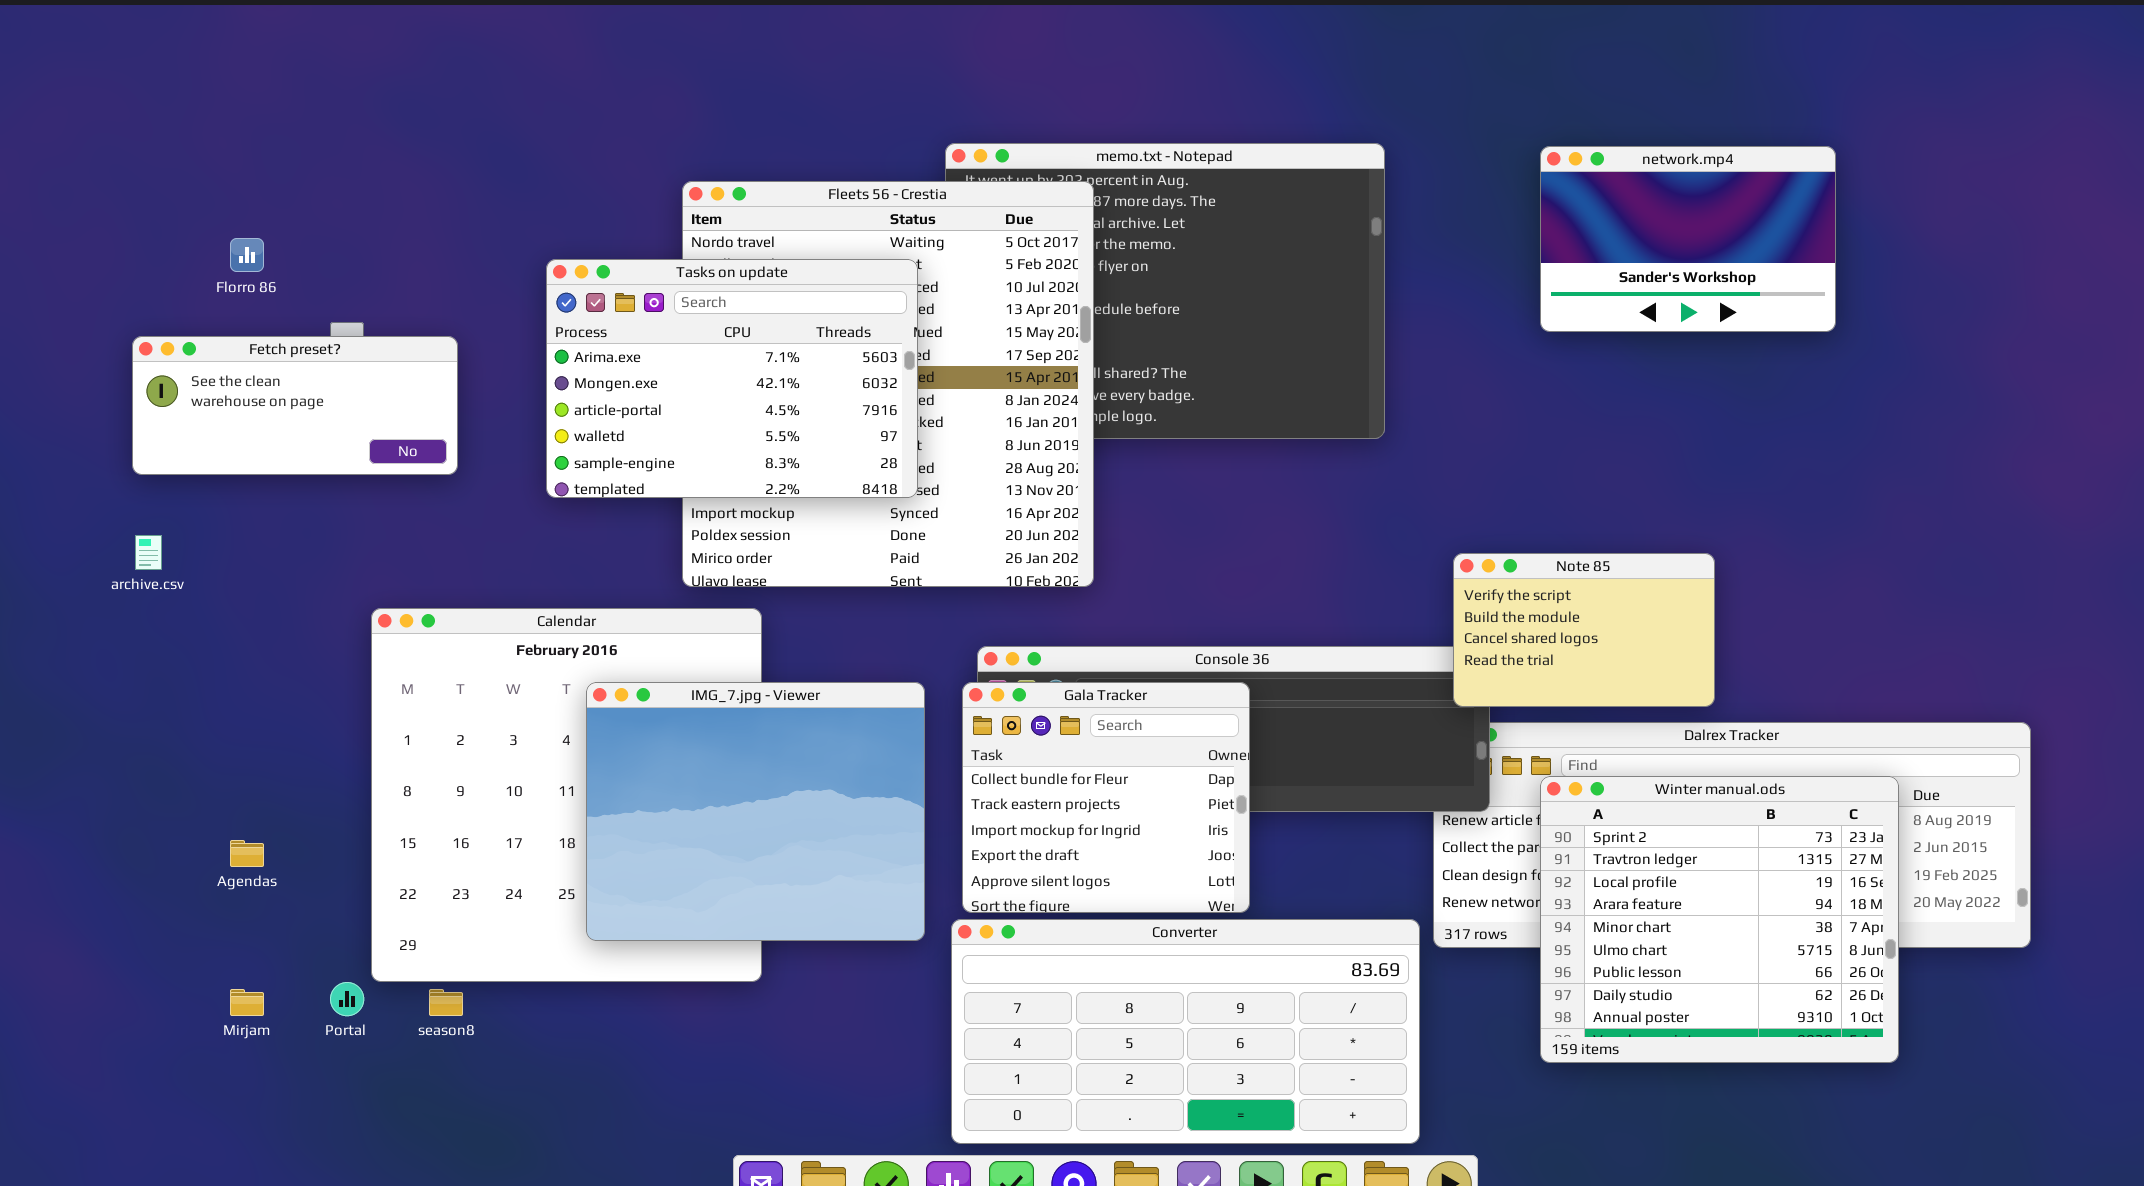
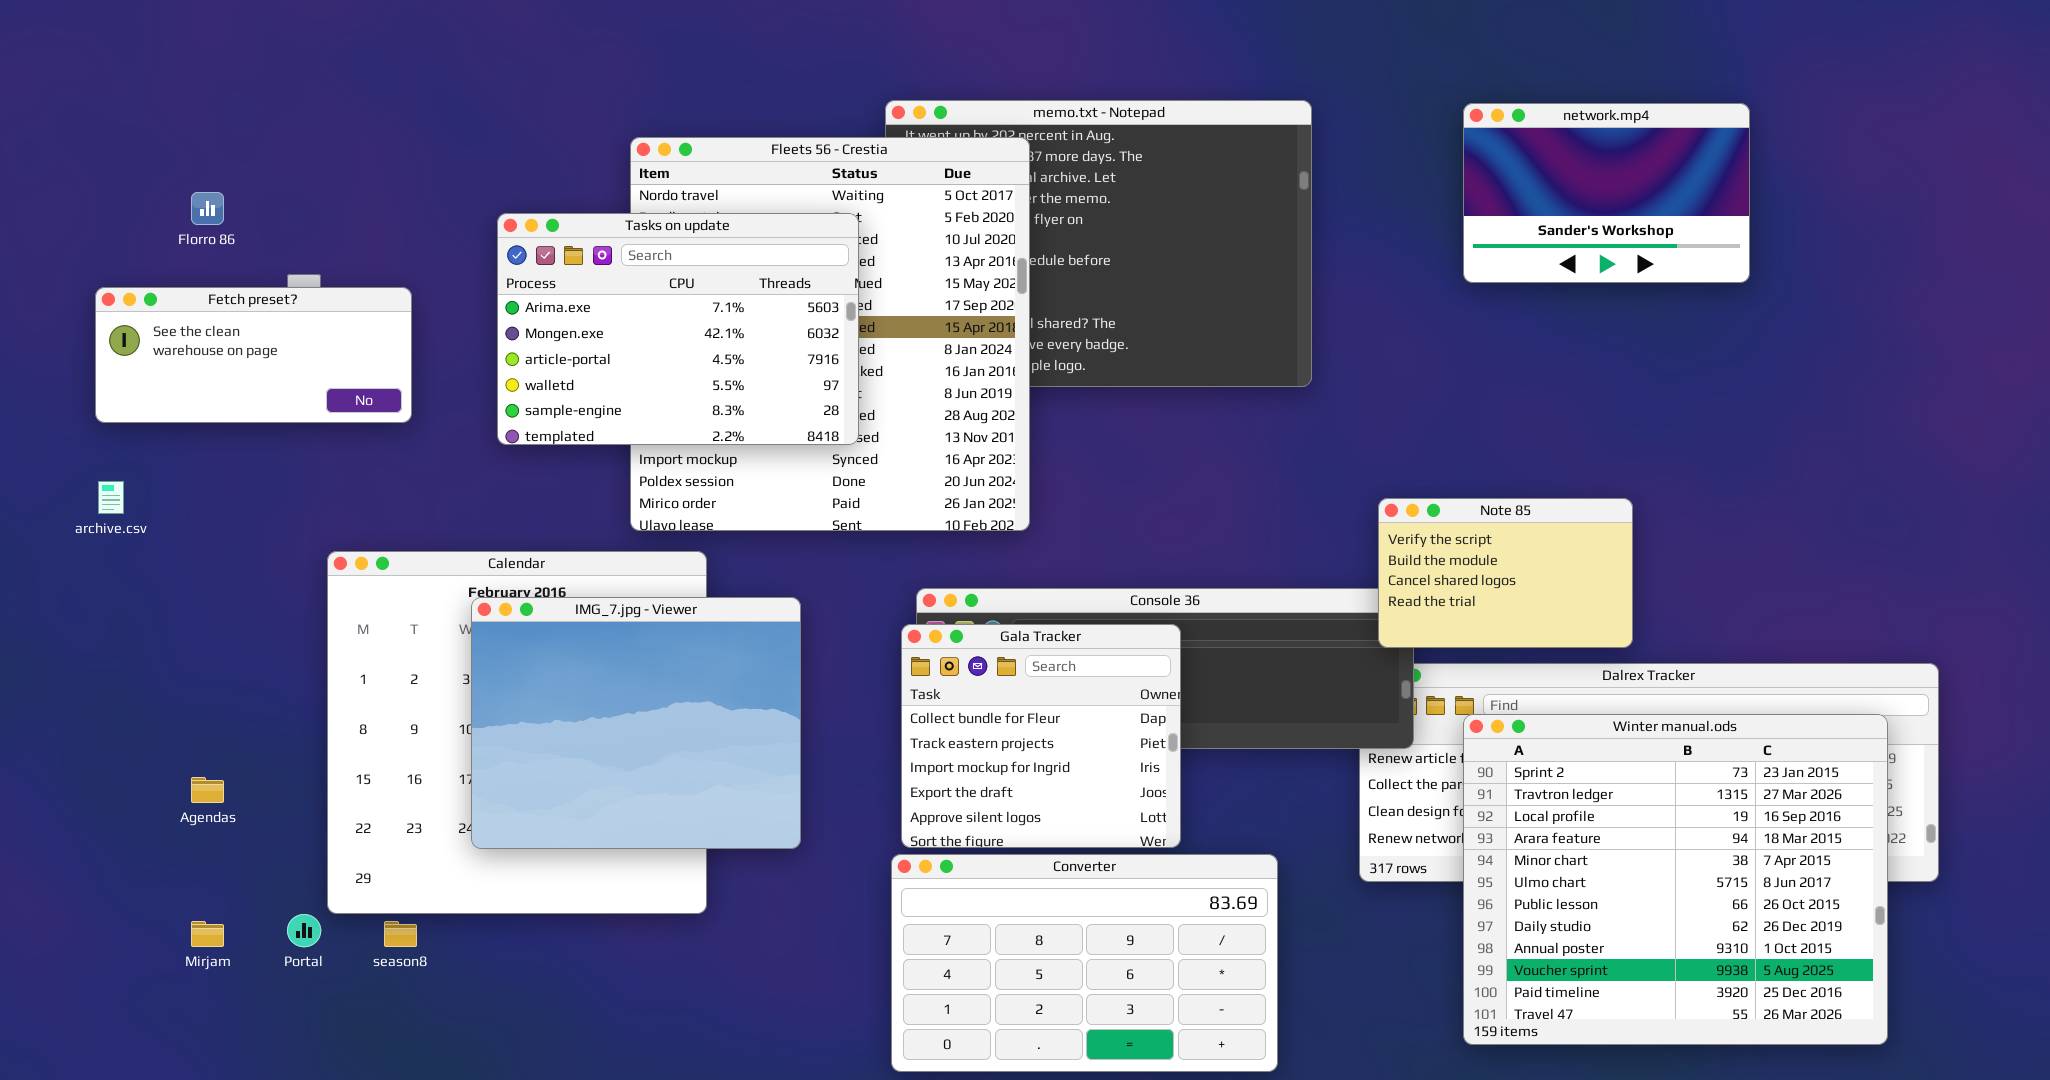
IMG_7.jpg - Viewer: [586,682,925,941] -> [471,597,801,849], moved
Winter manual.ods: [1540,776,1899,1063] -> [1463,714,1888,1045], resized
Converter: [951,919,1420,1144] -> [891,854,1278,1072], resized

